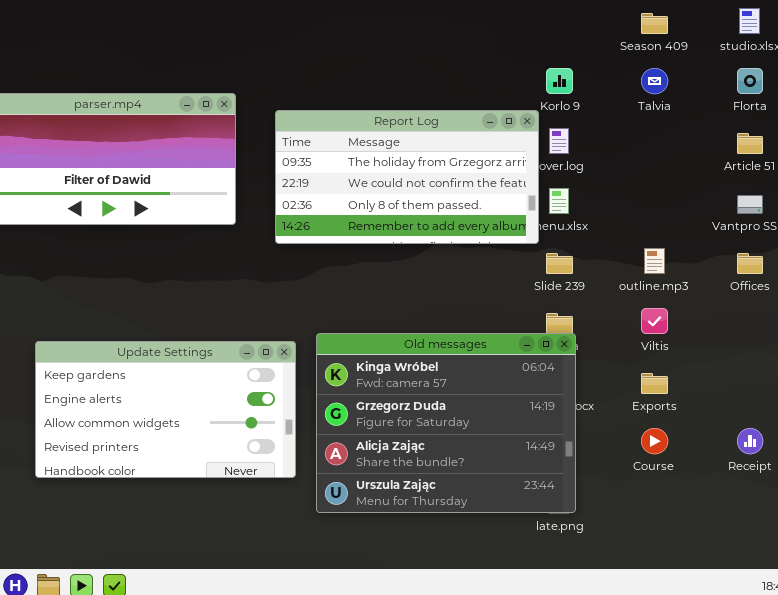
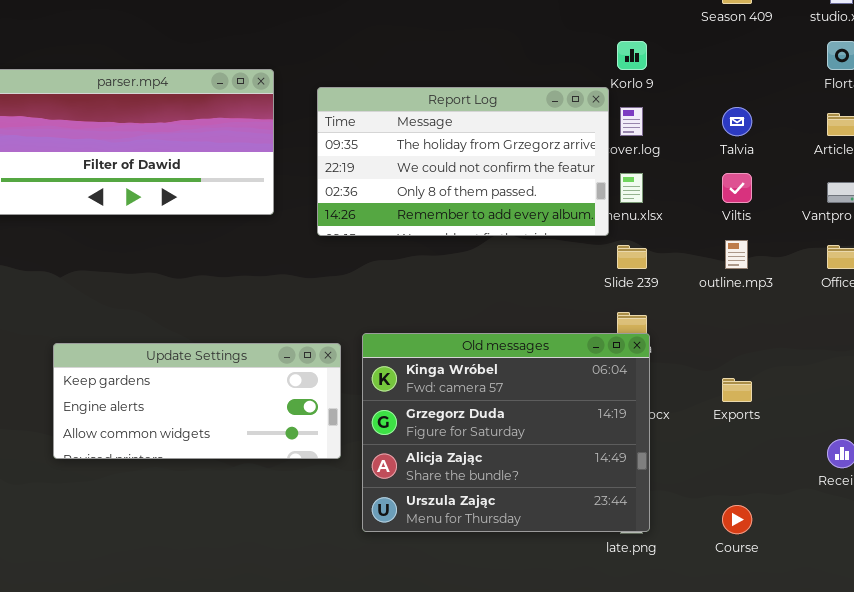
Talvia: [641,68,668,94] -> [722,107,752,136], moved
Viltis: [641,308,668,334] -> [722,173,752,203], moved
Update Settings: [35,341,296,478] -> [53,343,341,459], resized
Course: [641,428,668,454] -> [722,505,752,534], moved

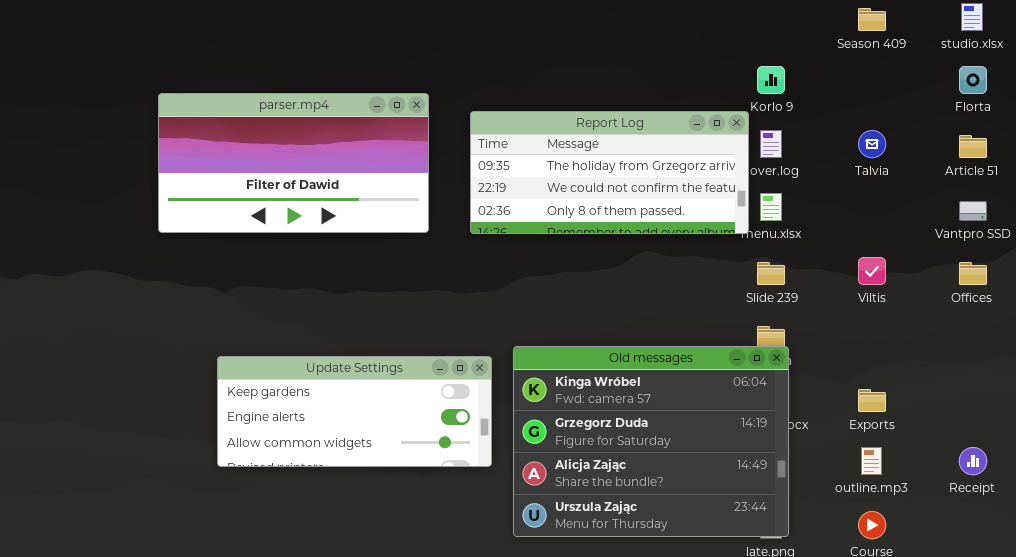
Report Log: [317,87,609,236] -> [470,111,749,234], resized
Viltis: [722,173,752,203] -> [858,257,886,285], moved
outline.mp3: [725,240,748,269] -> [861,447,882,475], moved

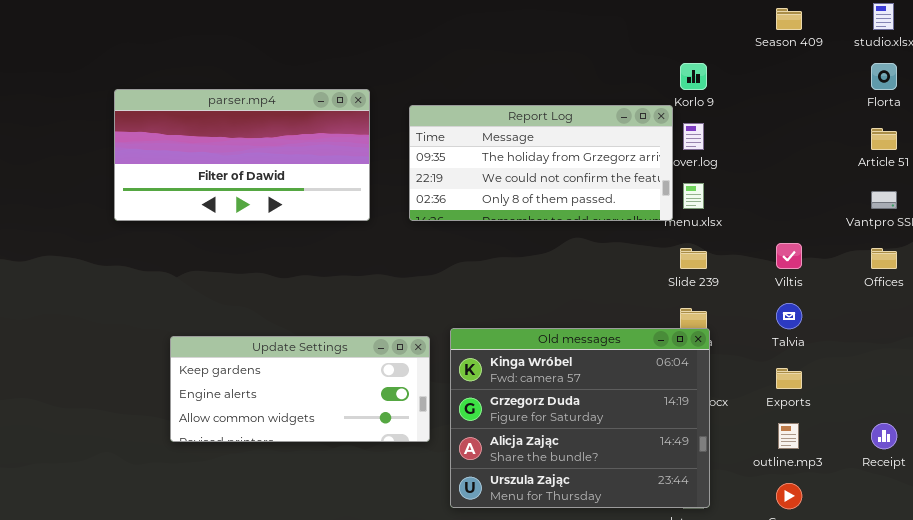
Talvia: [858,130,886,158] -> [776,303,802,329], moved

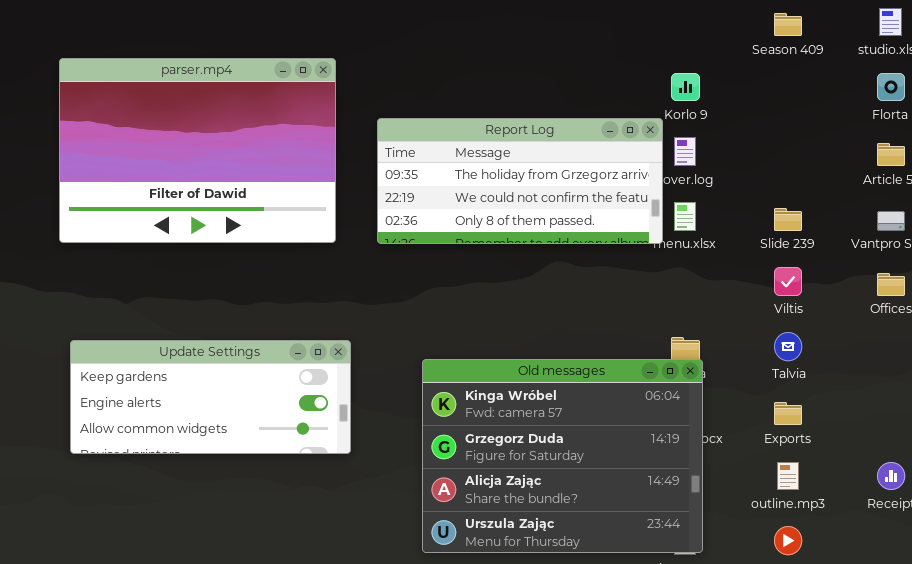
parser.mp4: [114,89,370,221] -> [59,58,336,243], resized
Slide 239: [680,248,707,269] -> [774,208,802,231], moved
Update Settings: [170,336,430,442] -> [70,340,351,454], moved

